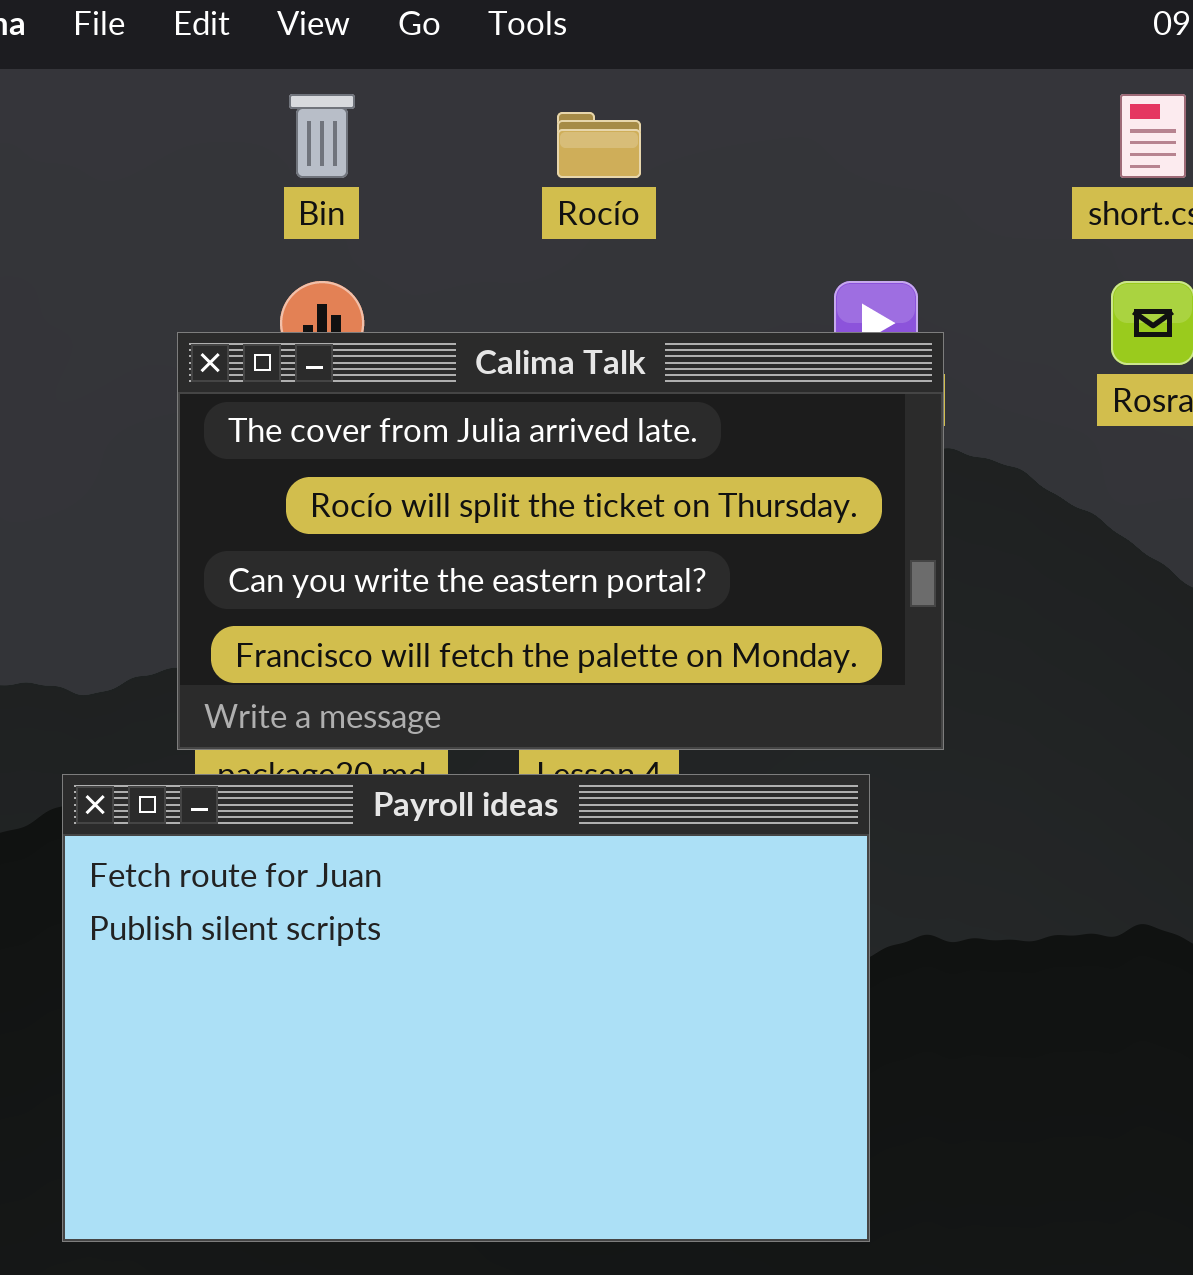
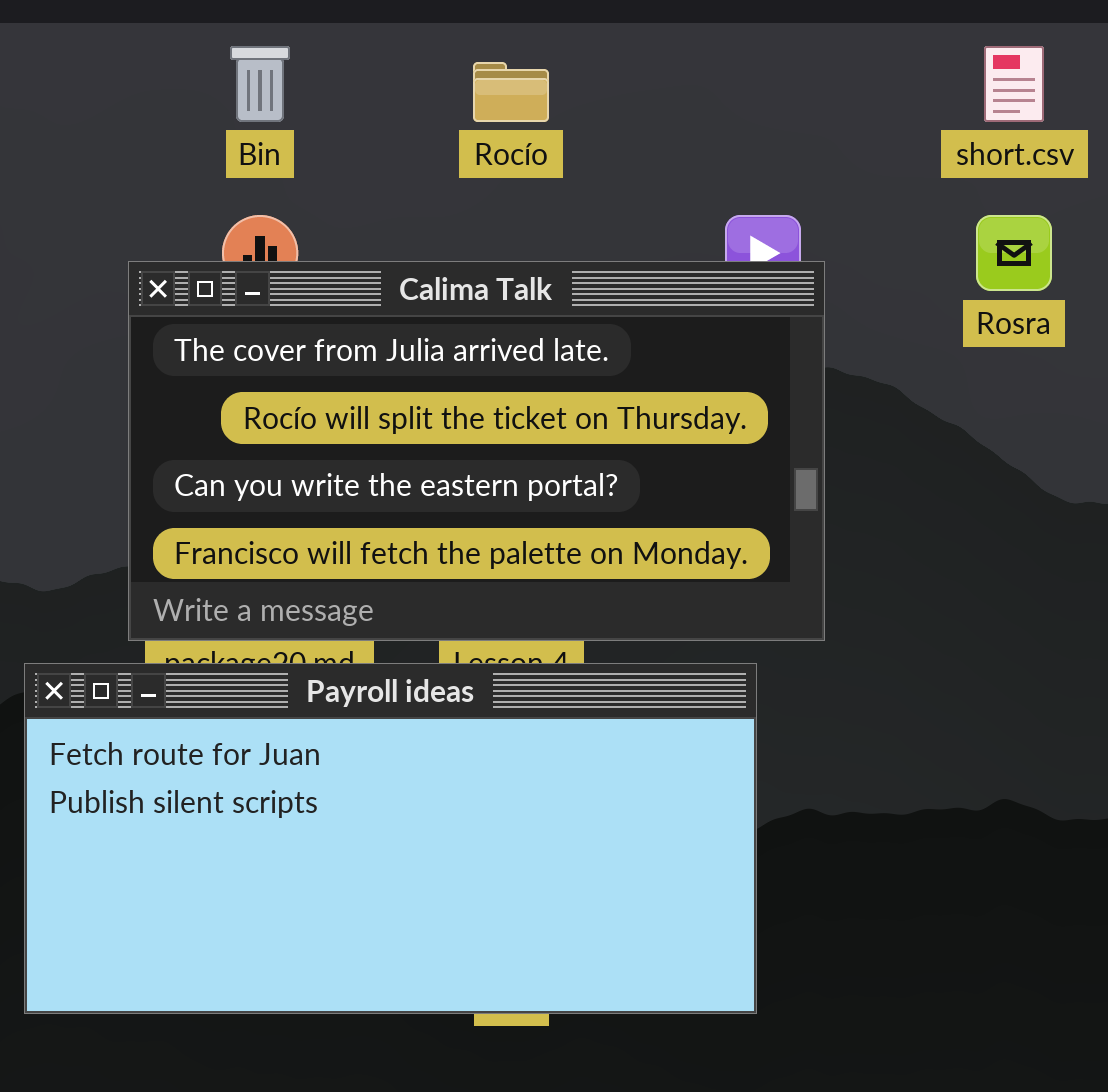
Payroll ideas: [62,774,870,1242] -> [24,663,757,1014], resized

